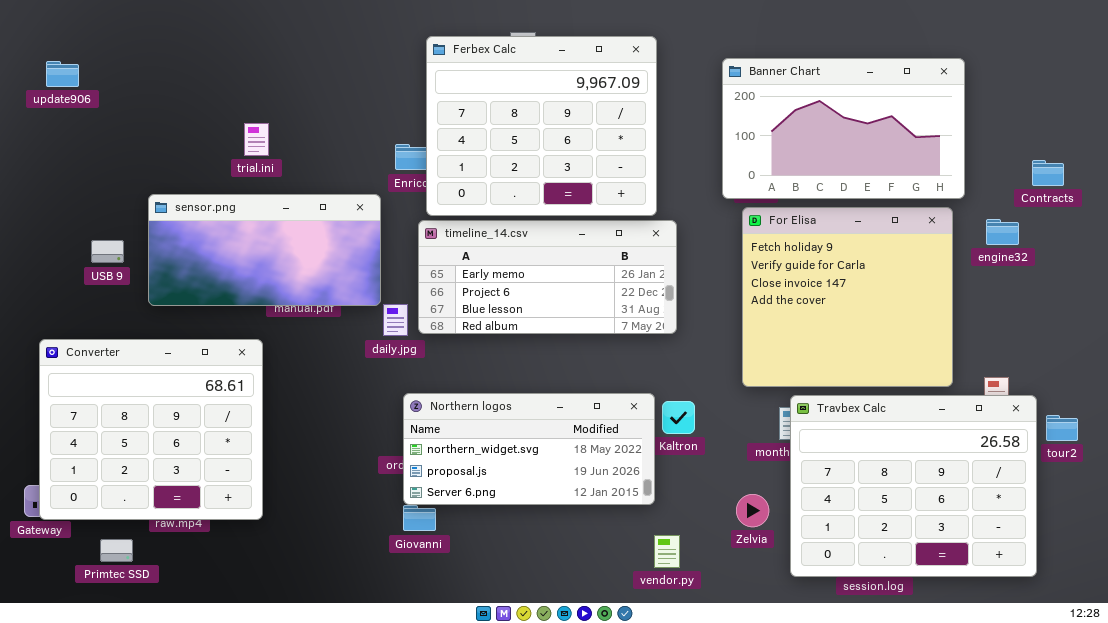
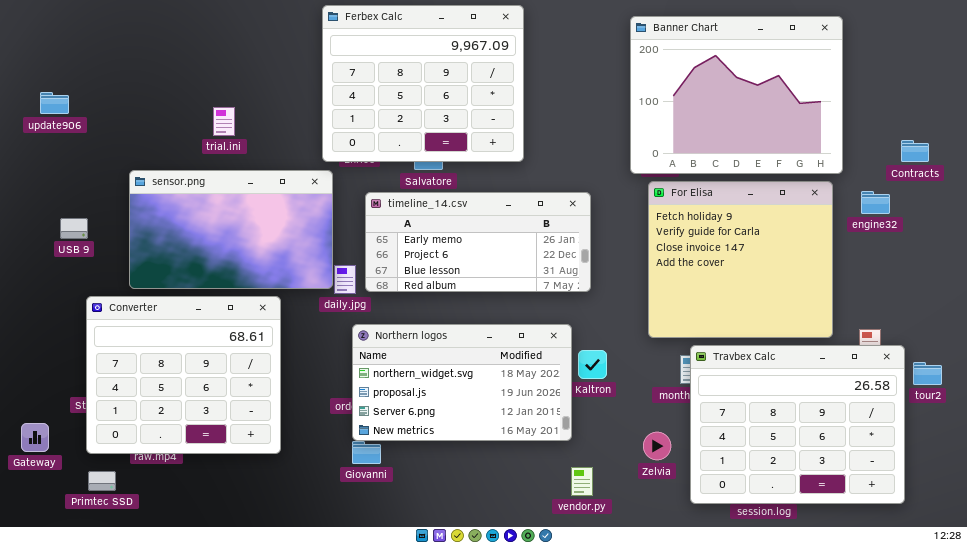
Ferbex Calc: [426,36,657,216] -> [322,5,524,162], moved
Banner Chart: [722,58,965,199] -> [630,16,843,174], resized
update906: [46,61,79,87] -> [40,92,69,114], moved
sensor.png: [148,194,381,306] -> [129,170,333,289], resized
USB 9: [91,240,124,263] -> [60,218,88,239], moved
Converter: [39,339,263,520] -> [86,296,281,454], moved
Northern logos: [403,393,655,505] -> [352,324,572,441], resized

